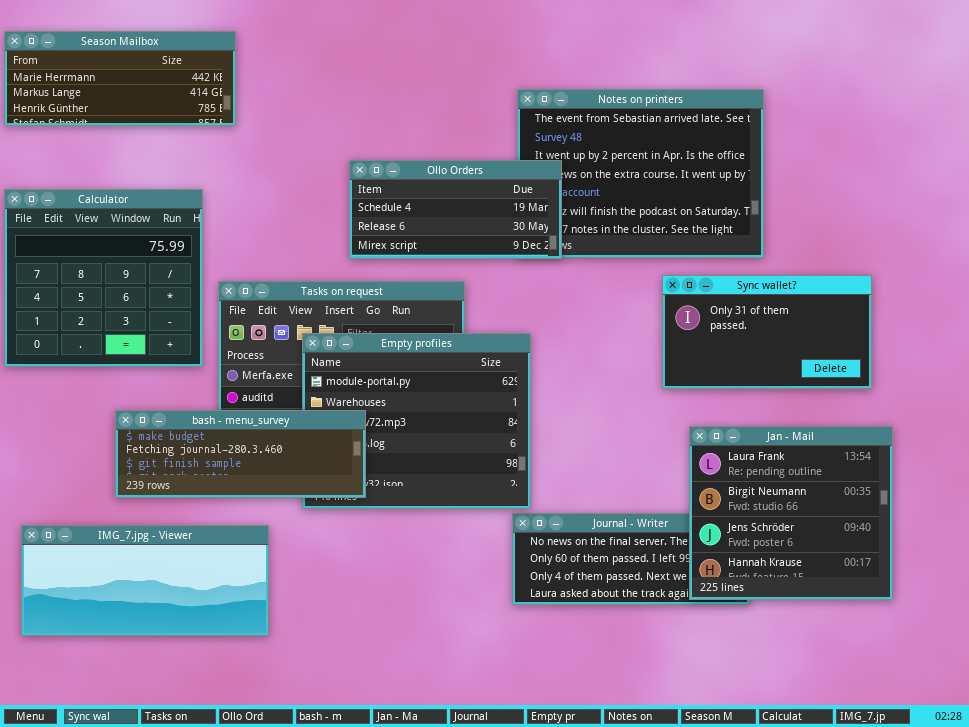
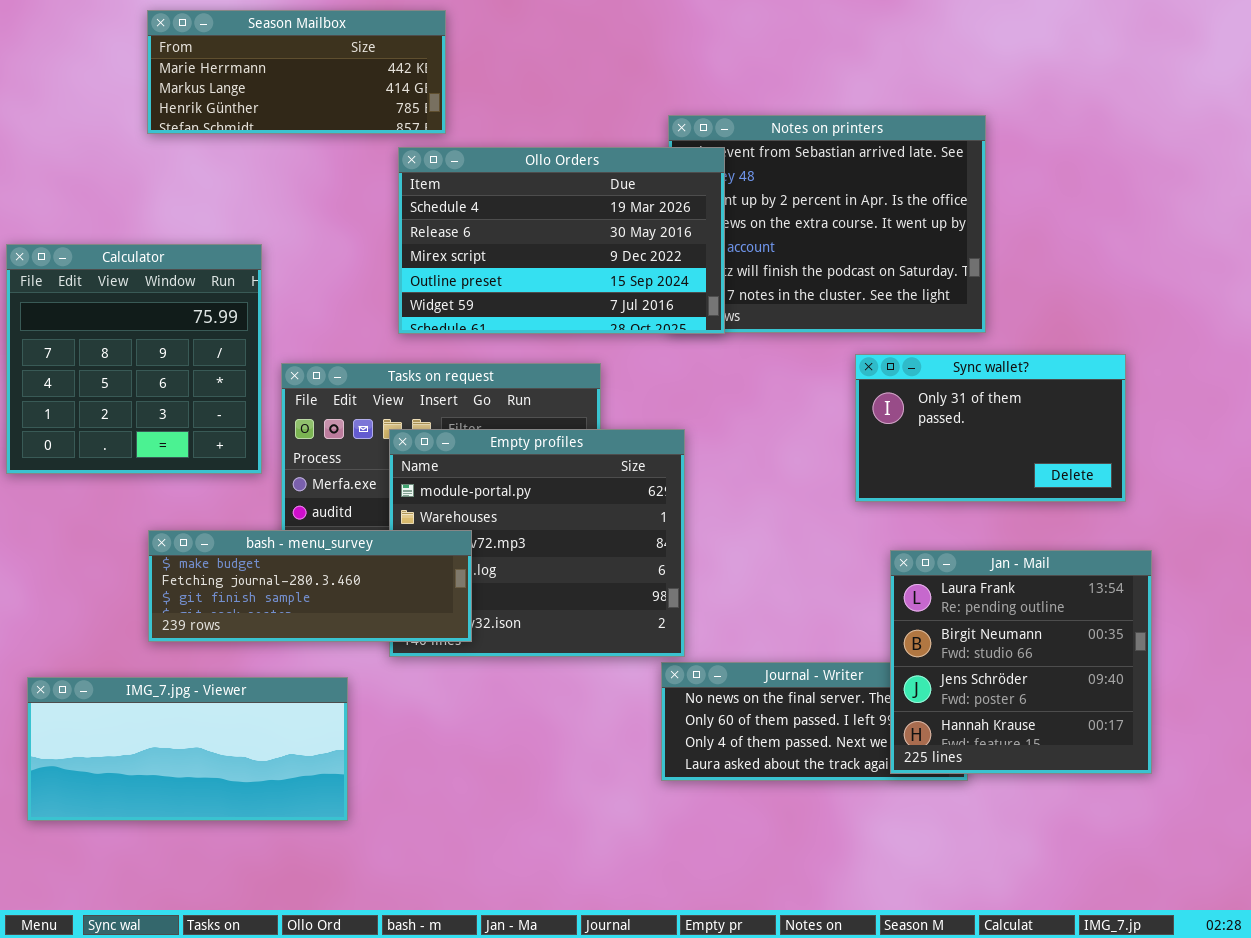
Season Mailbox: [4,31,236,126] -> [147,10,446,134], moved
Ollo Orders: [349,160,562,259] -> [398,147,725,334], resized

